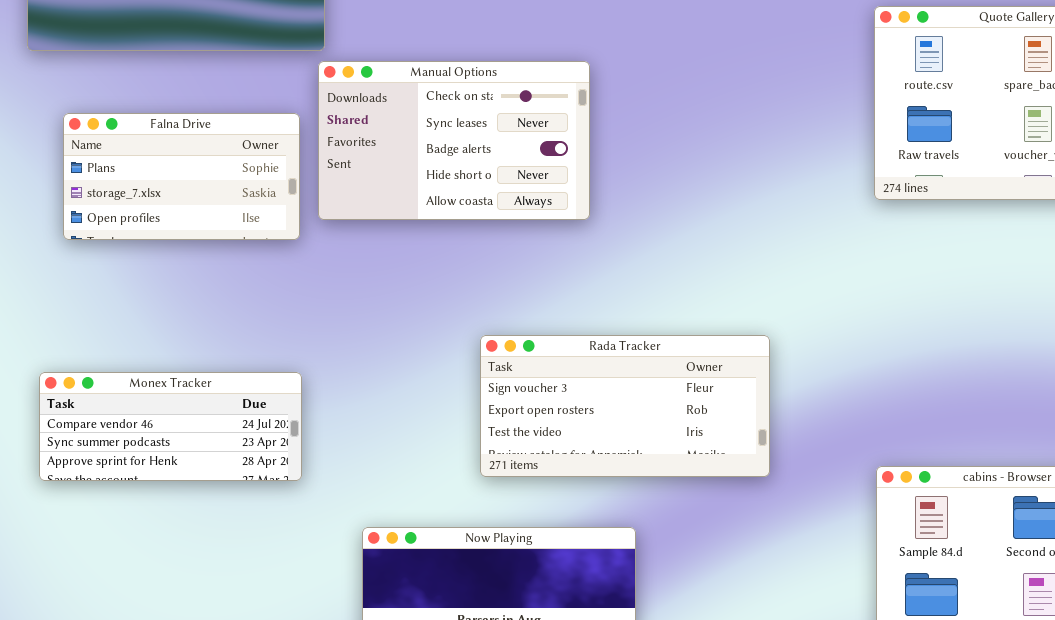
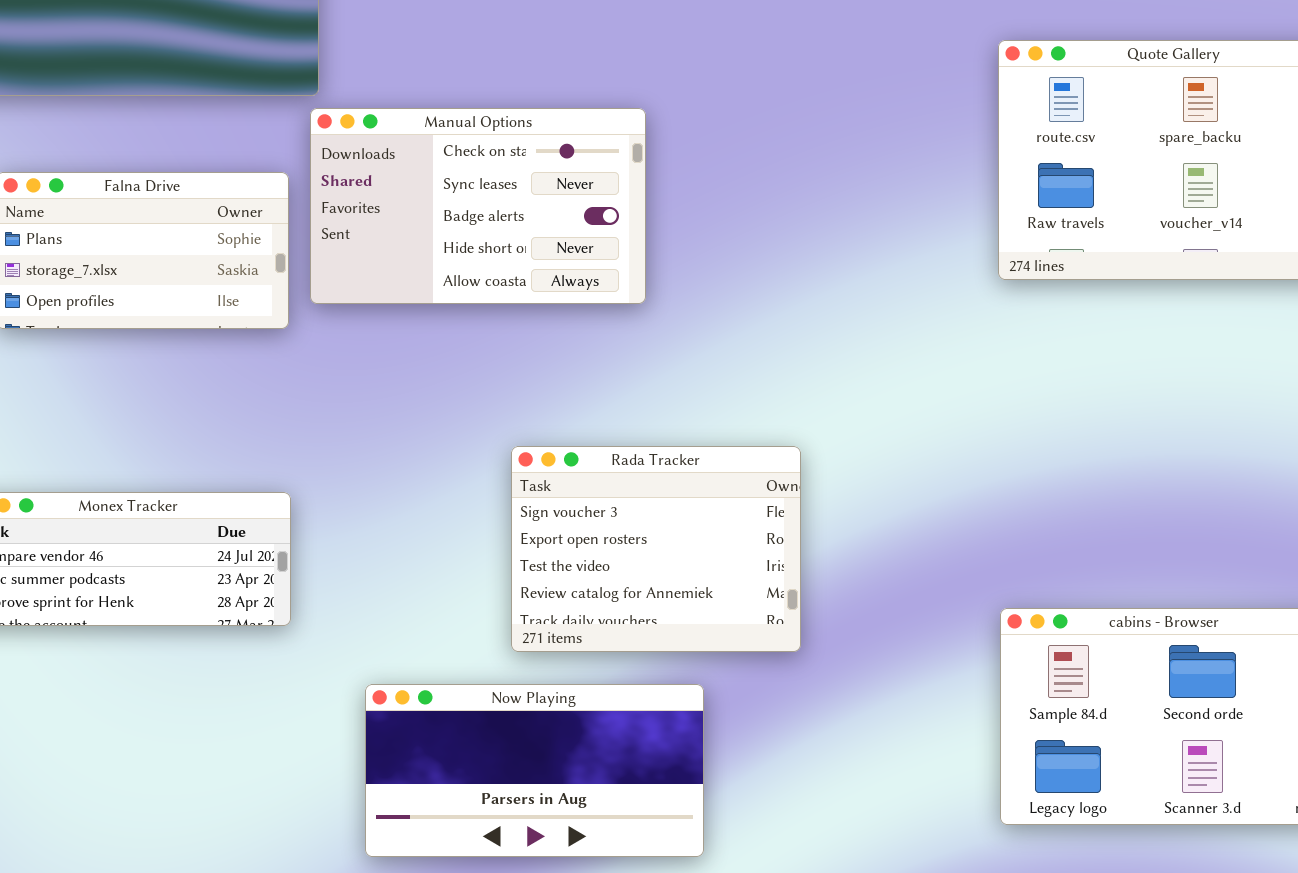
Rada Tracker: [480,335,770,477] -> [511,446,801,652], resized

